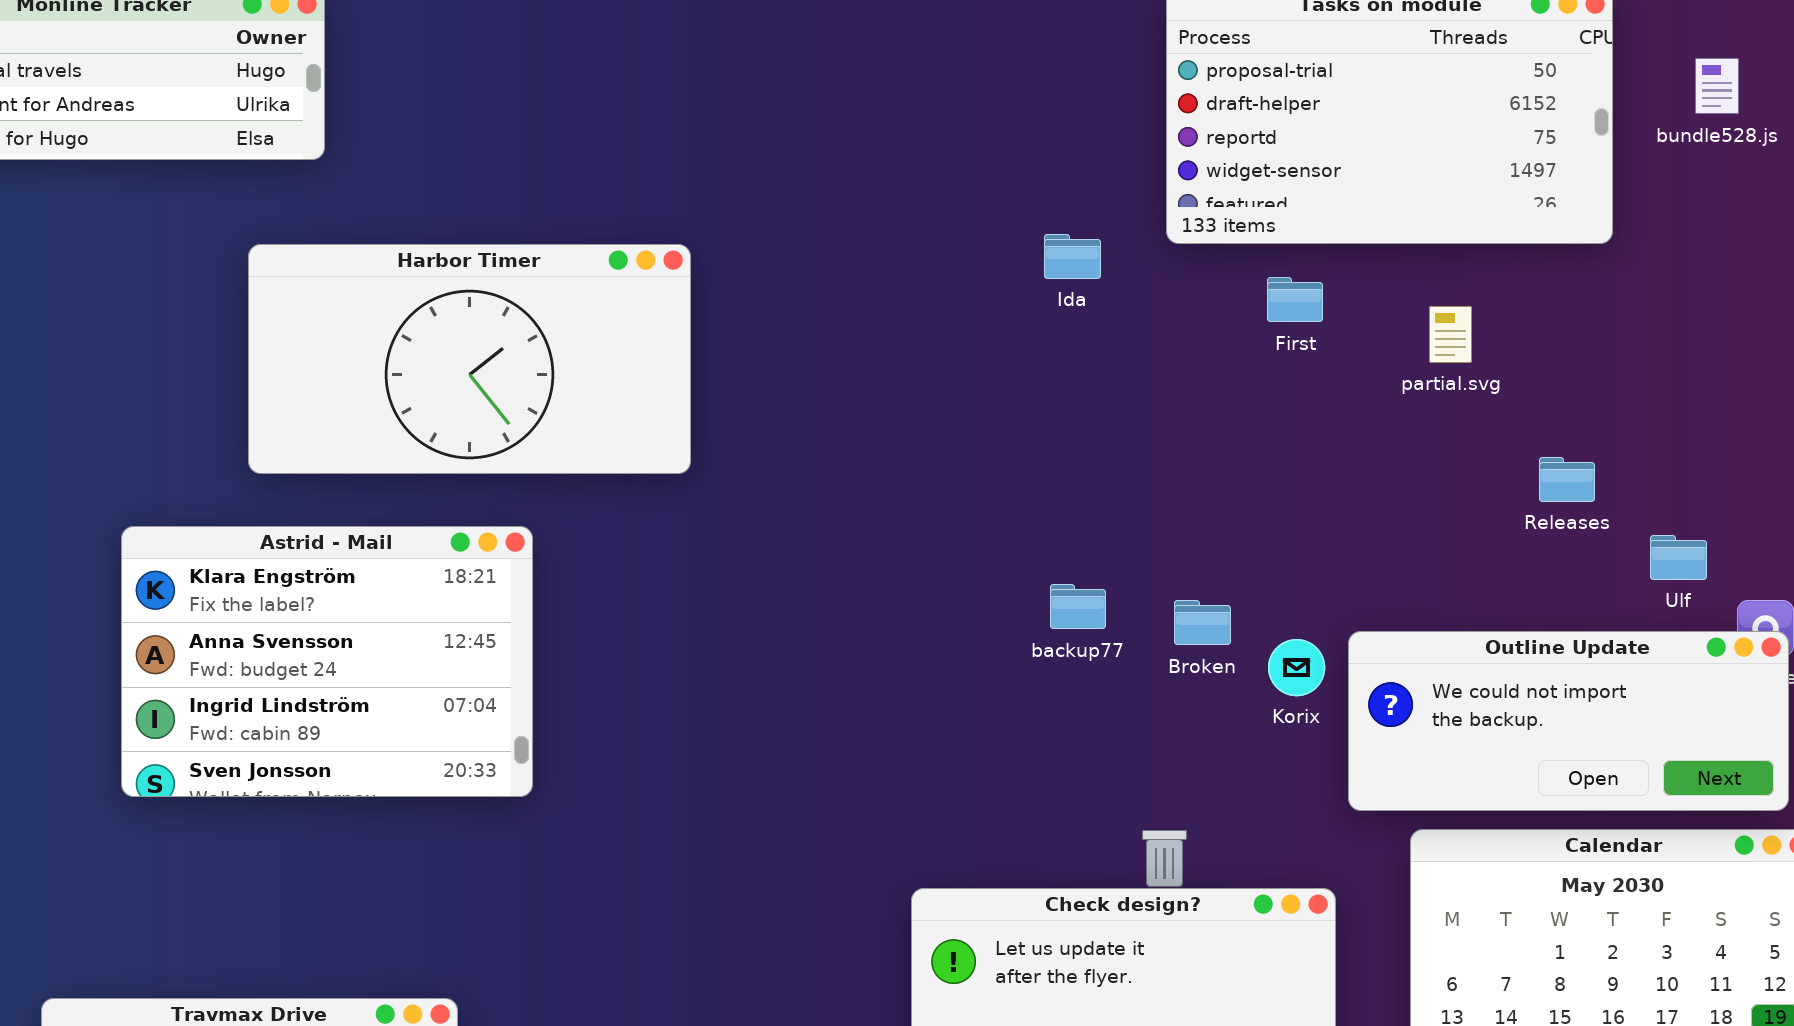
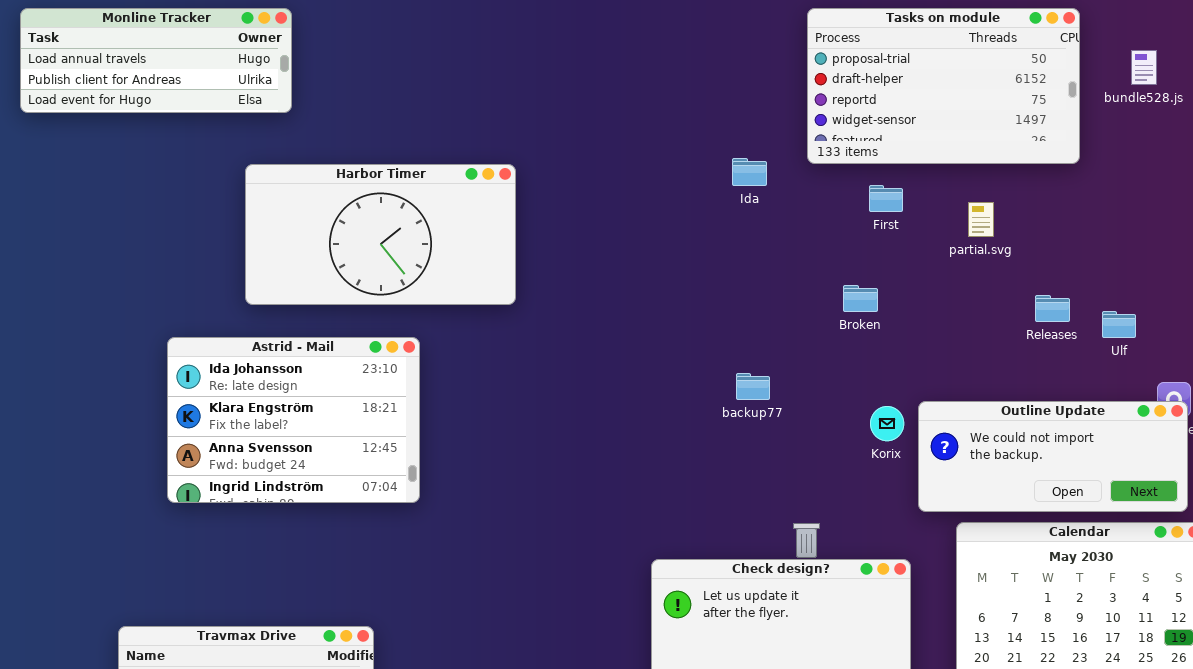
Astrid - Mail: [121,526,533,797] -> [167,337,420,503], scrolled up 1 row
Ulf: [1650,535,1707,580] -> [1102,311,1136,338], moved
Broken: [1174,600,1231,645] -> [843,285,878,312], moved

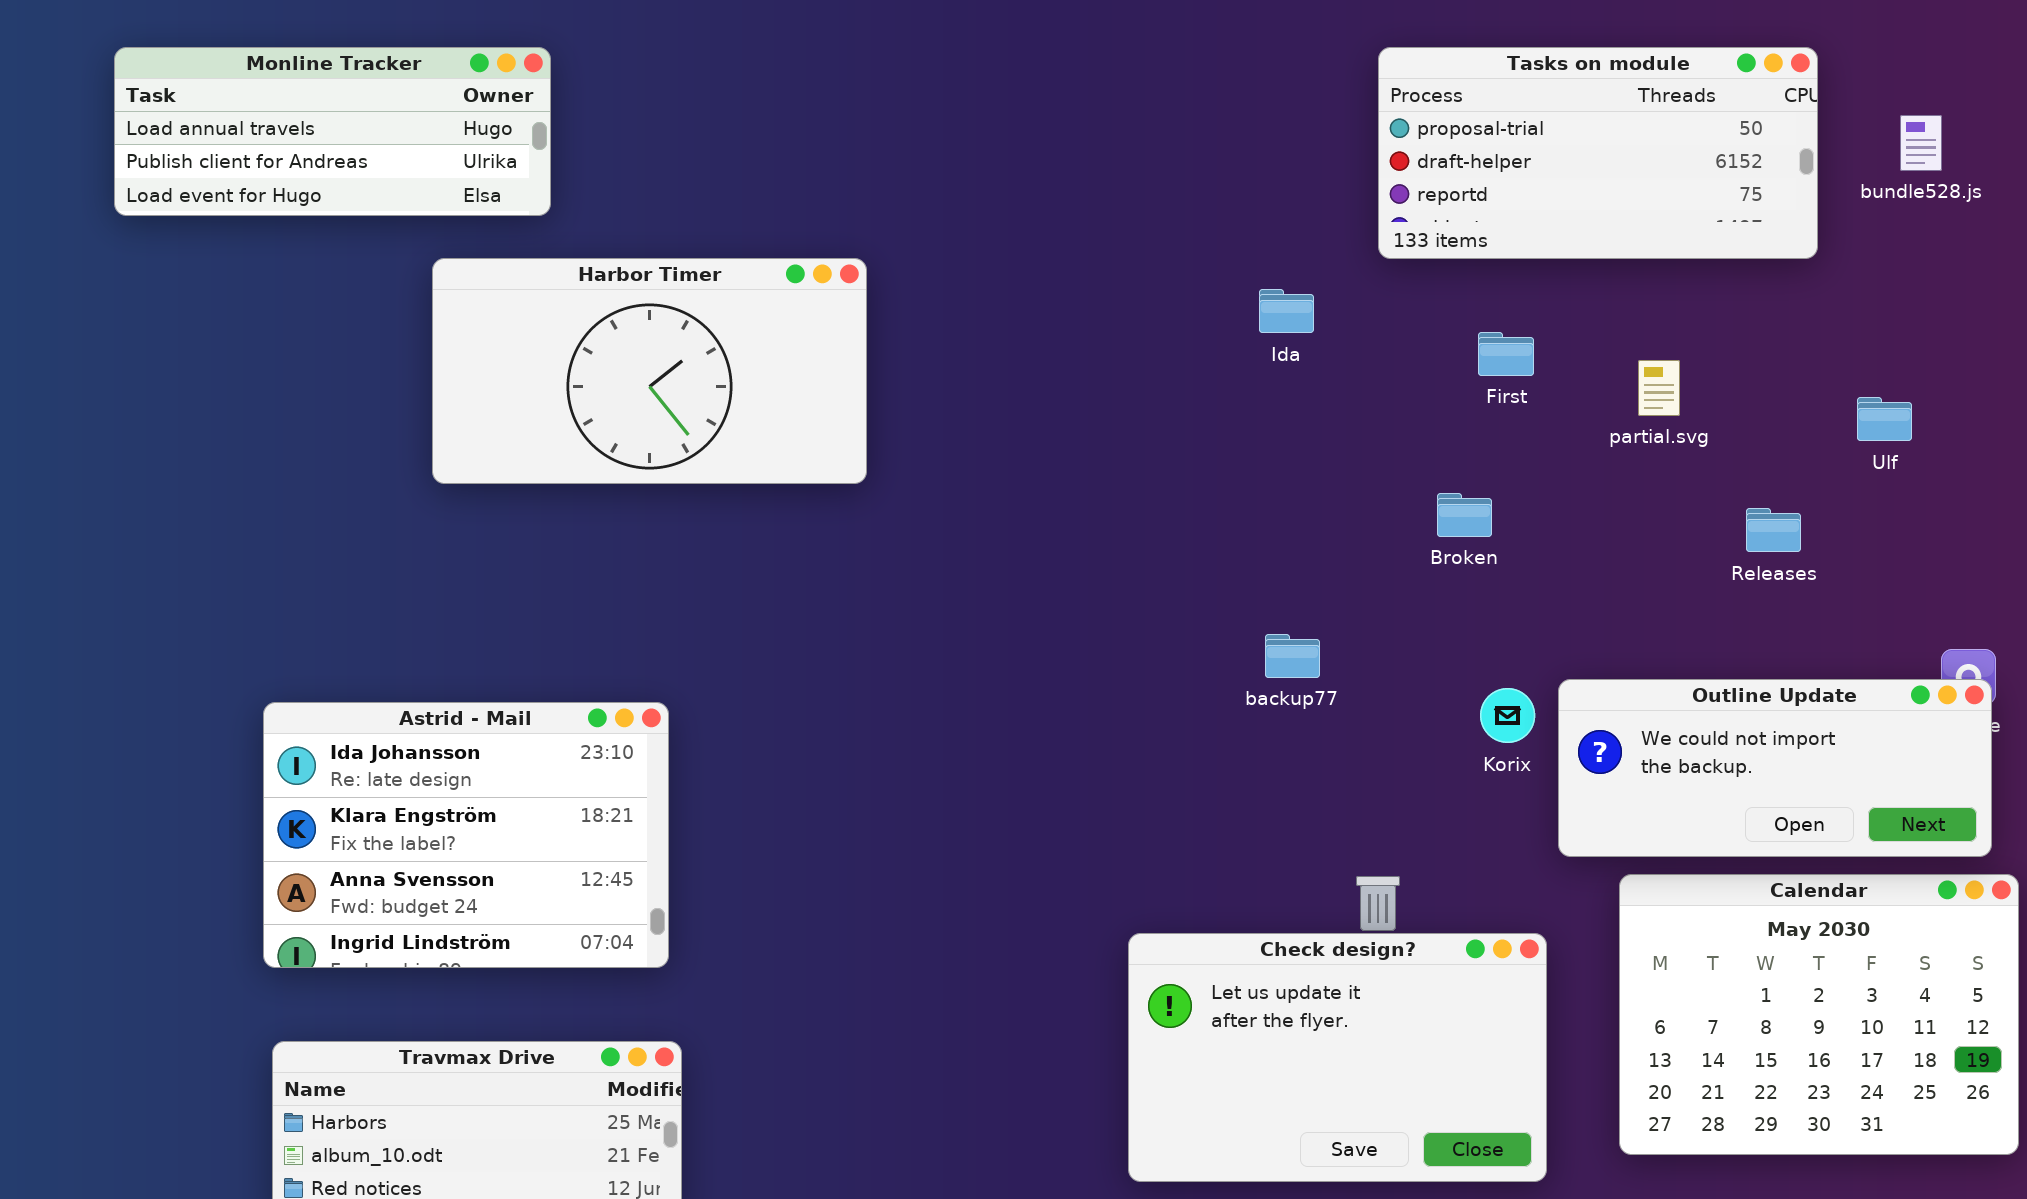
Tasks on module: [807,8,1080,164] -> [1378,47,1818,259], resized
Harbor Timer: [245,164,516,305] -> [432,258,867,484], moved
Ulf: [1102,311,1136,338] -> [1857,397,1912,441], moved
Astrid - Mail: [167,337,420,503] -> [263,702,669,968], moved

